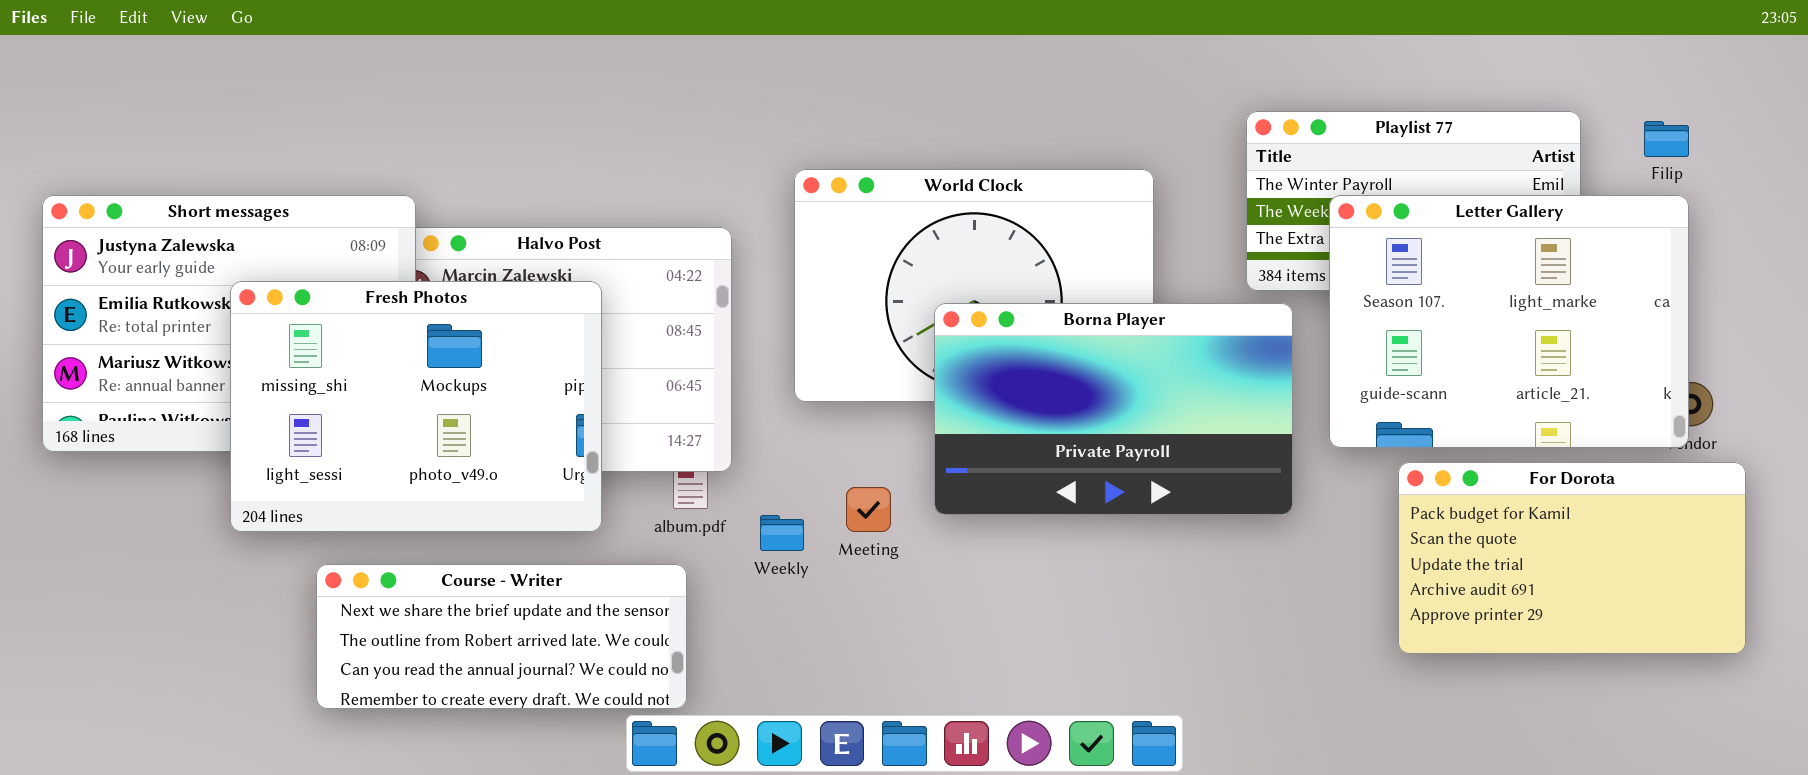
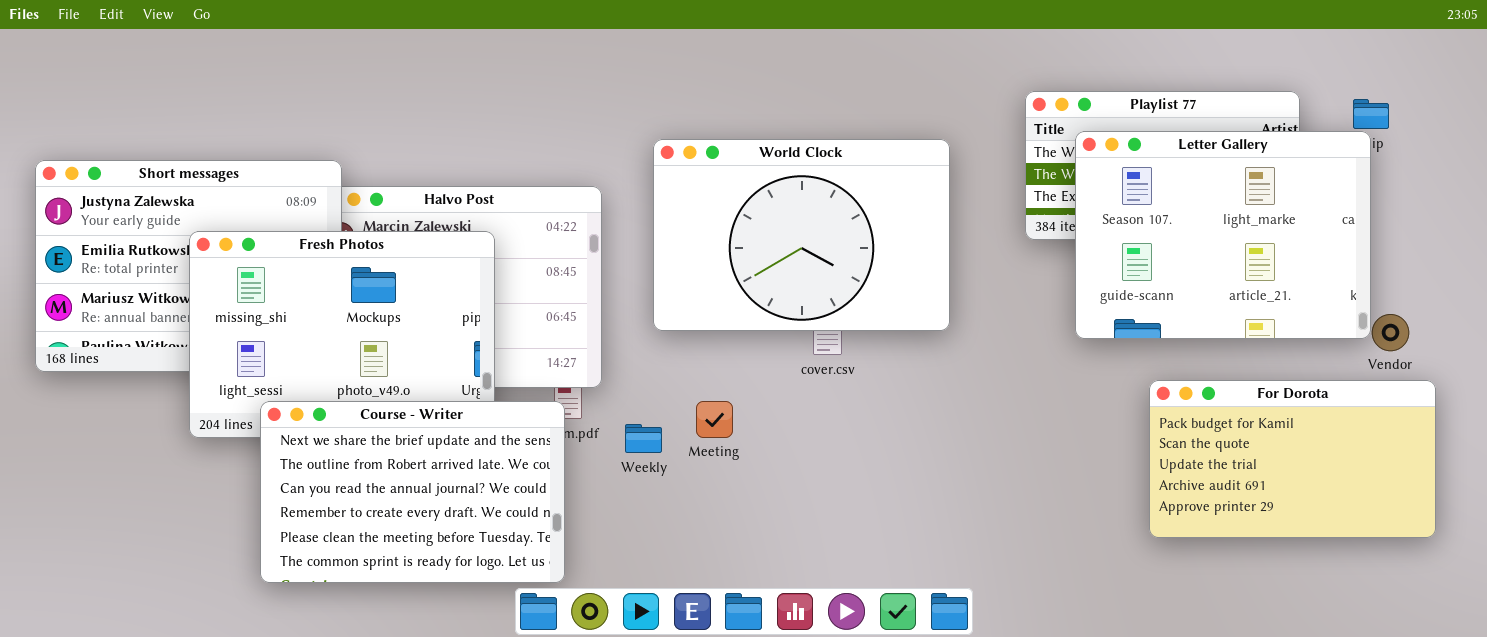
Letter Gallery: [1329,195,1689,448] -> [1075,131,1371,339], moved
Borna Player: [934,303,1293,515] -> none, closed
Course - Writer: [316,564,687,709] -> [260,401,565,583], resized

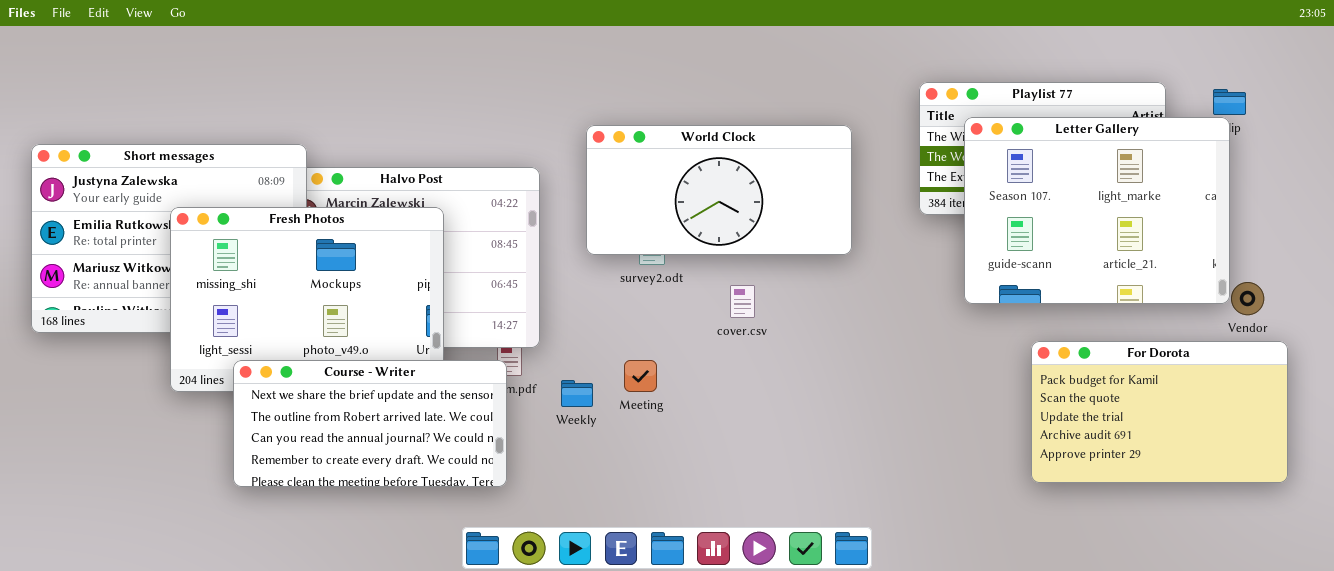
World Clock: [653,139,950,331] -> [586,125,852,255], resized
Course - Writer: [260,401,565,583] -> [233,360,507,487], resized

